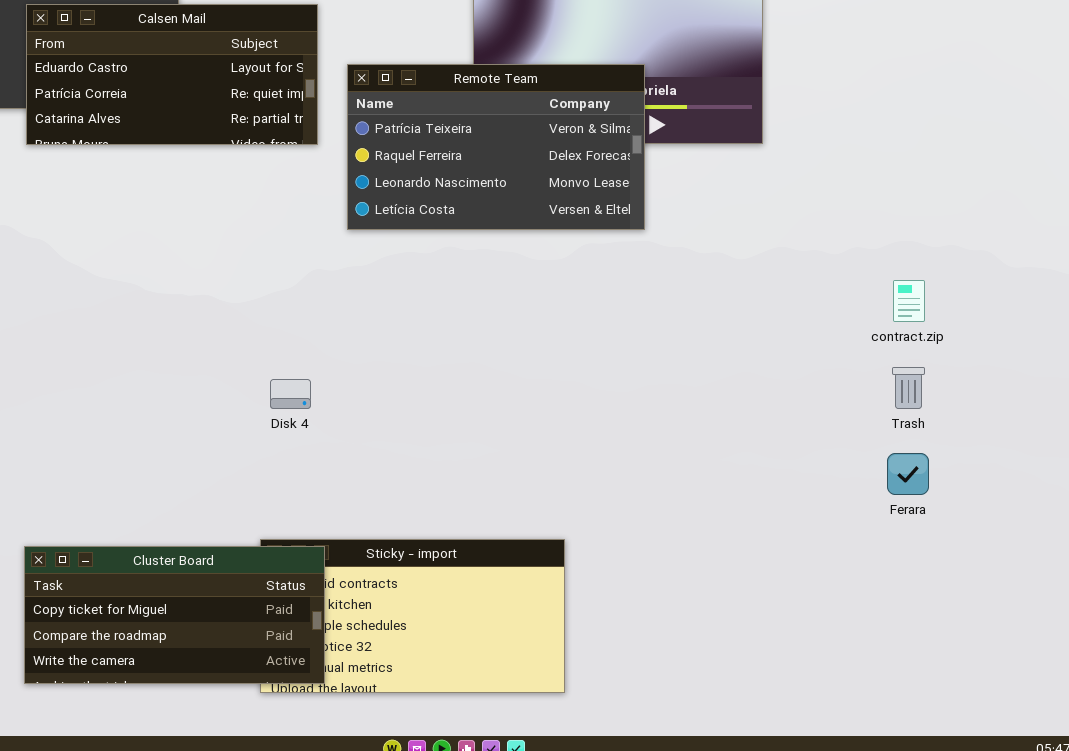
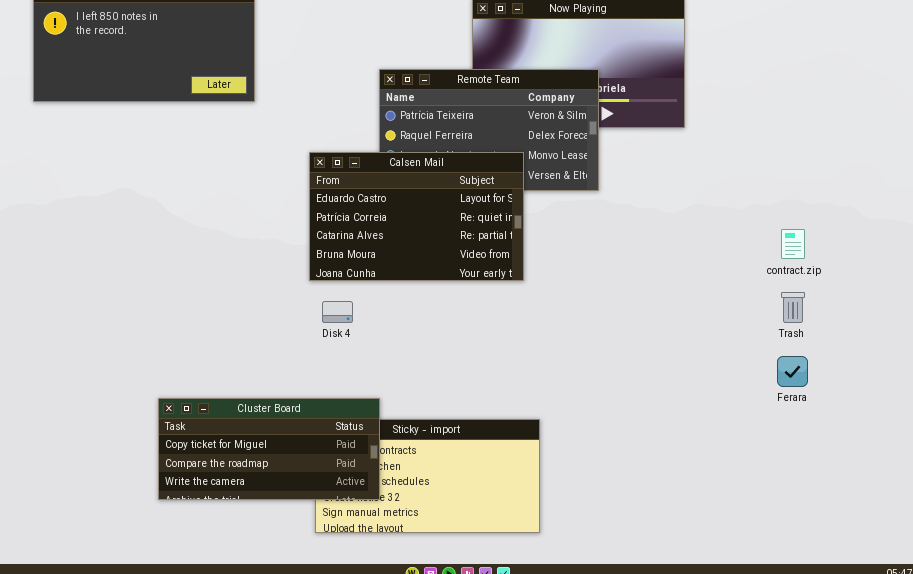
Calsen Mail: [26,4,318,145] -> [309,152,524,281], moved, resized
Cluster Board: [24,546,325,684] -> [158,398,380,500], moved

